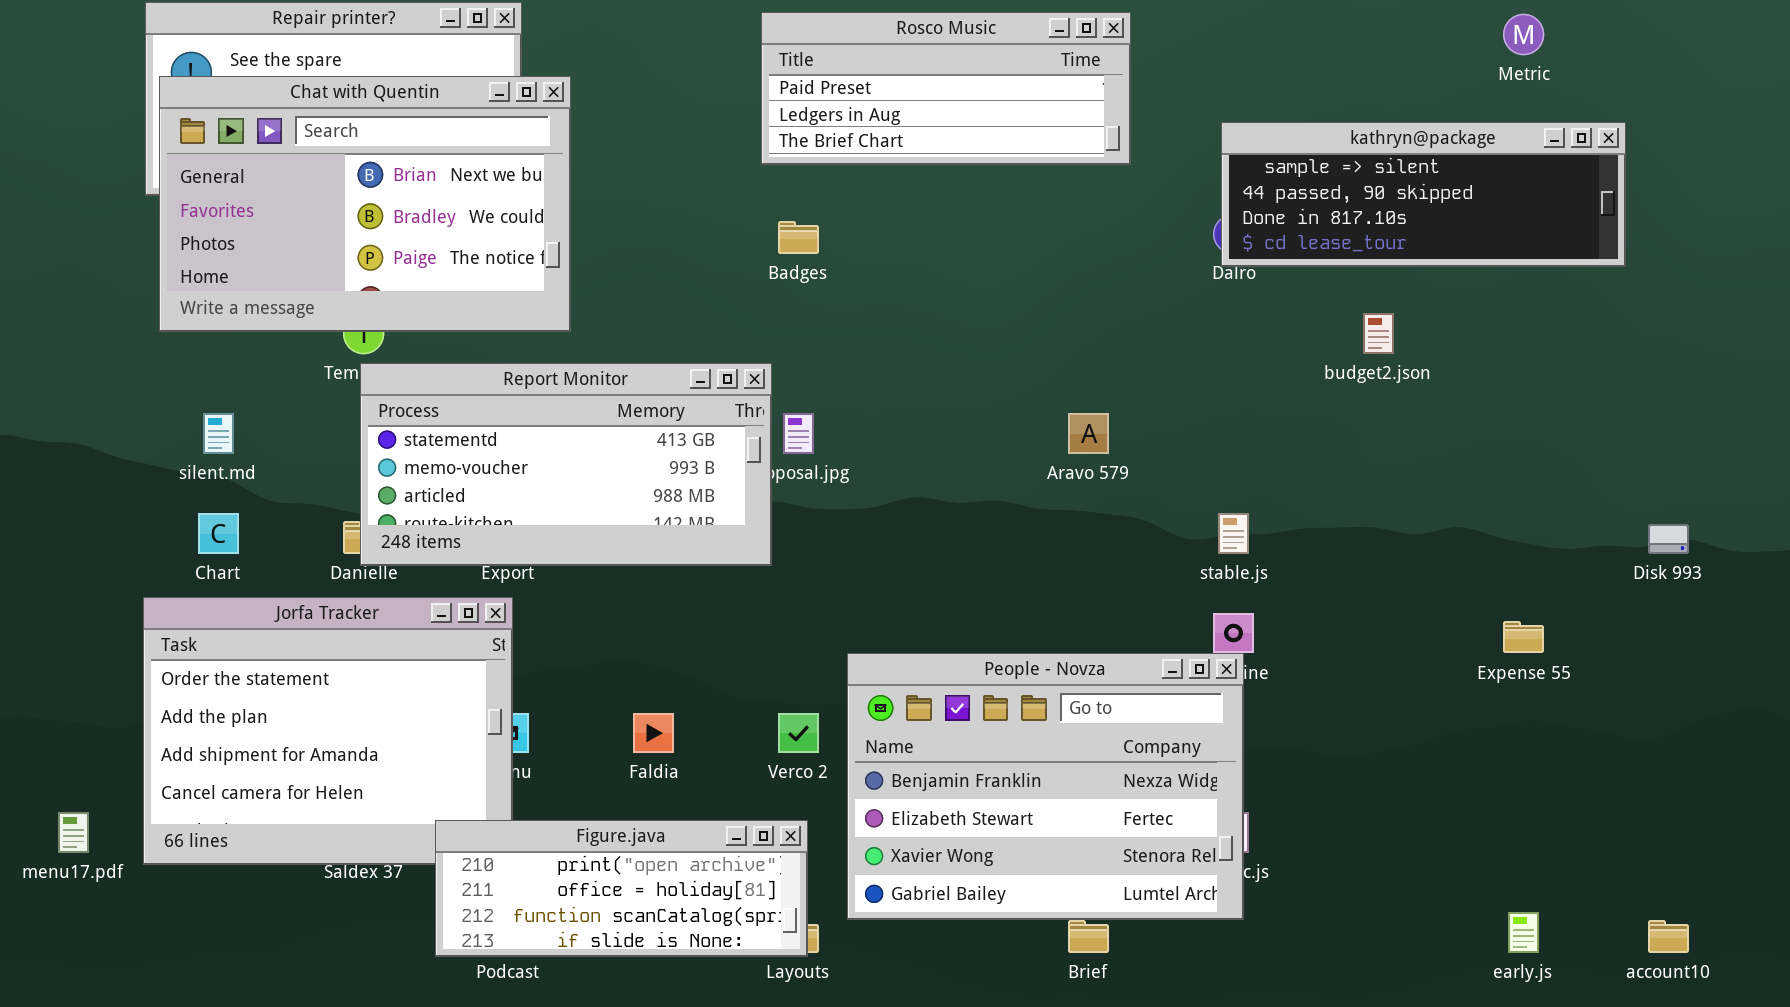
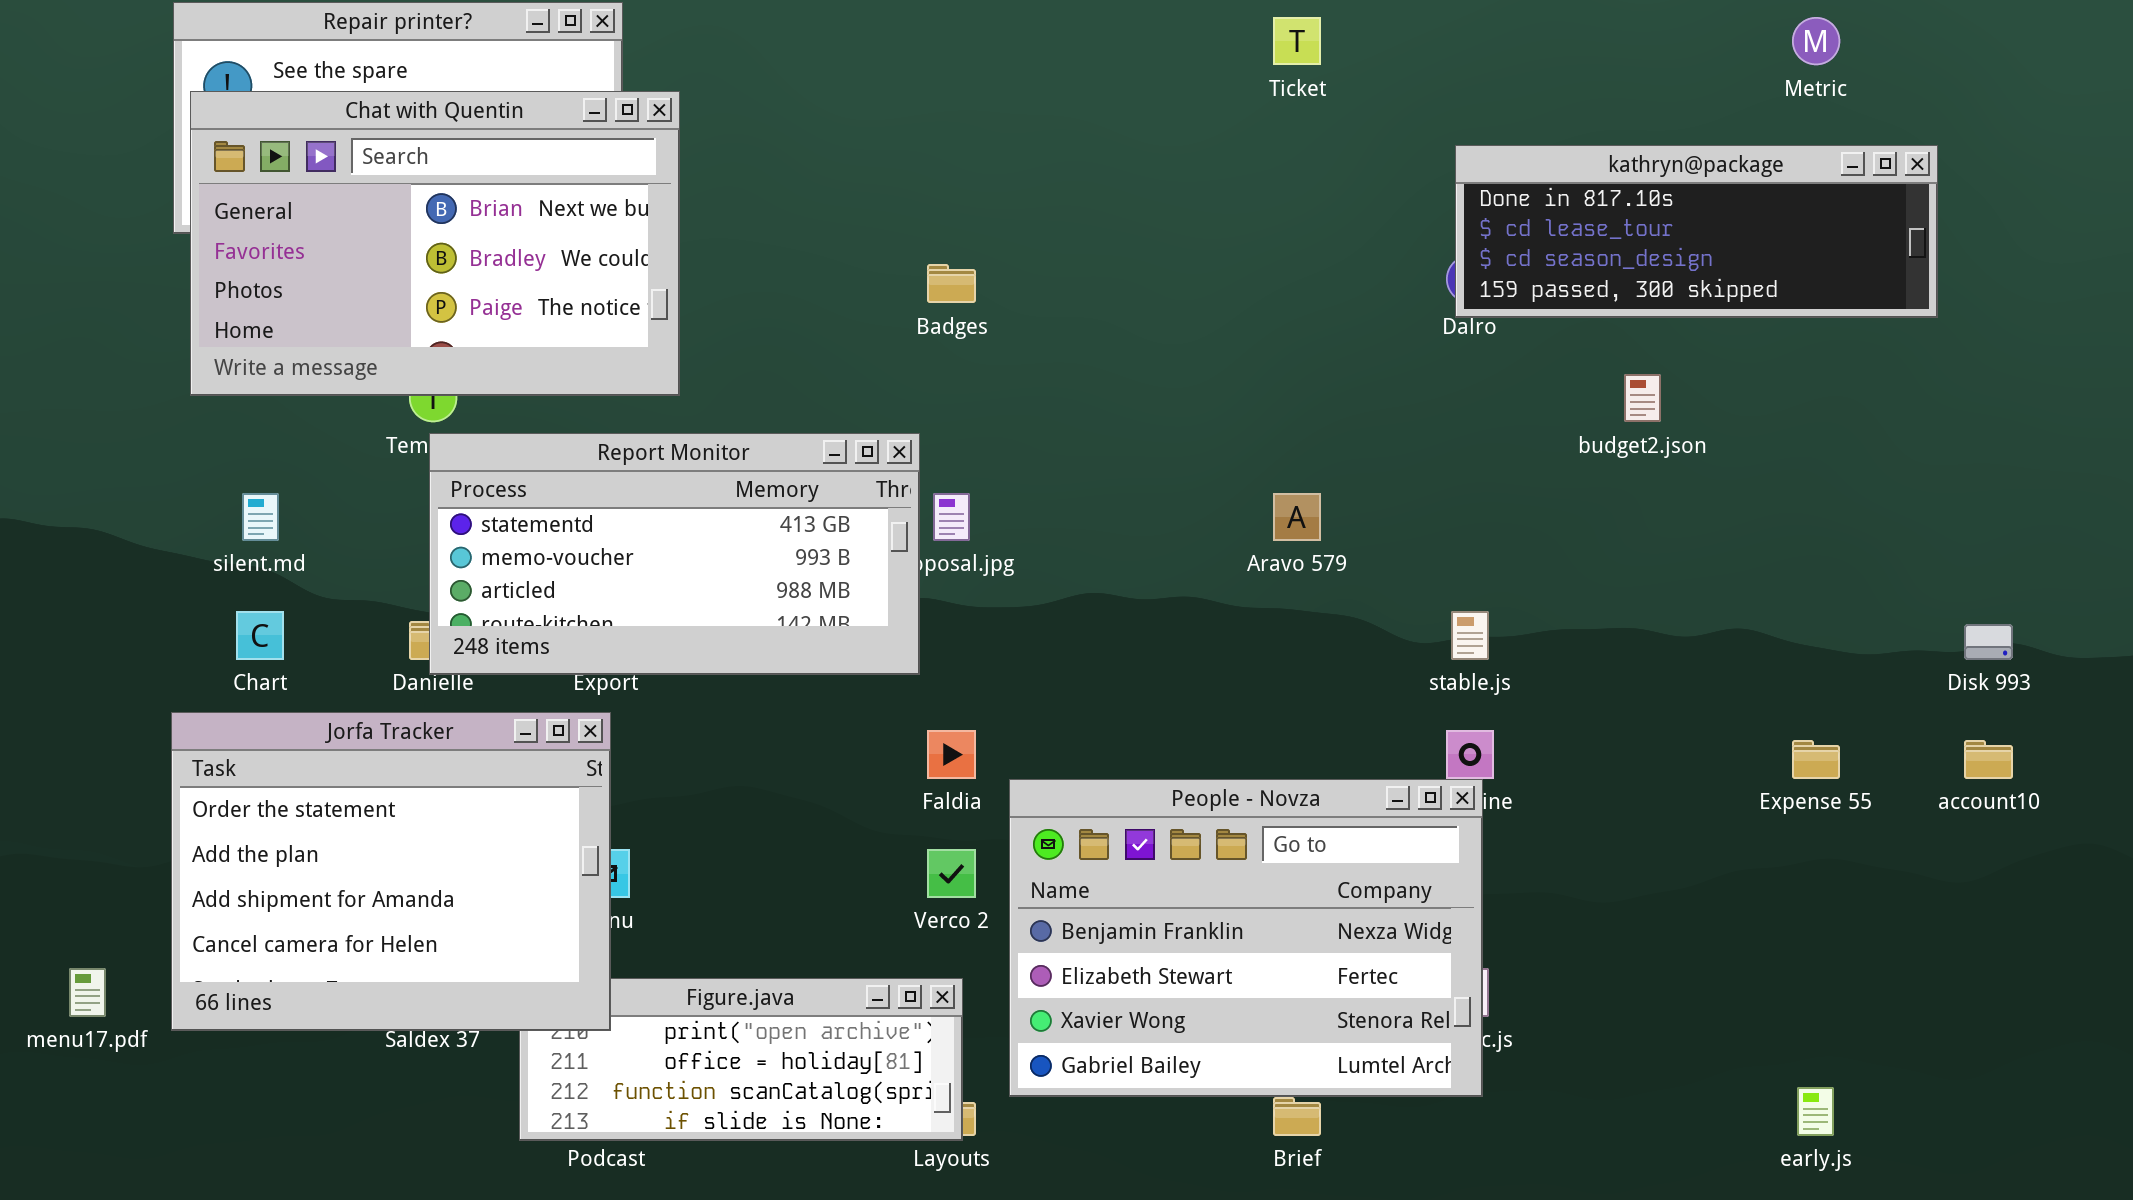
Rosco Music: [761,12,1131,165] -> none, closed
kathryn@package: [1221,122,1626,267] -> [1455,145,1938,318], scrolled down 2 rows
Jorfa Tracker: [143,597,513,865] -> [171,712,611,1031], raised
Faldia: [633,713,674,753] -> [927,730,976,779], moved
account10: [1648,920,1689,953] -> [1964,740,2013,779], moved

